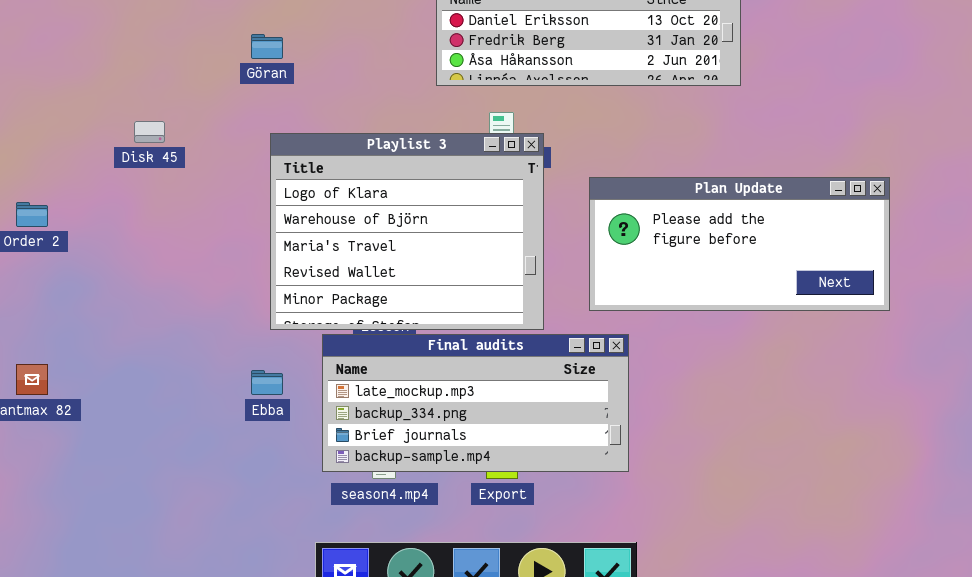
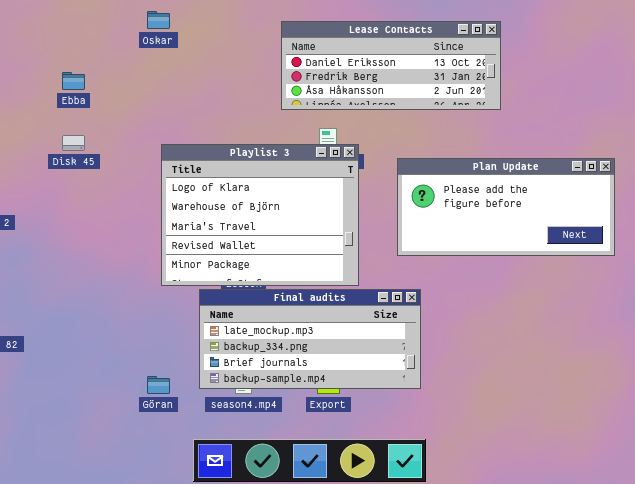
Göran: [251,34,283,59] -> [147,376,170,394], moved
Plan Update: [589,177,890,311] -> [397,158,615,256], moved
Ebba: [251,370,283,395] -> [62,72,85,90], moved

